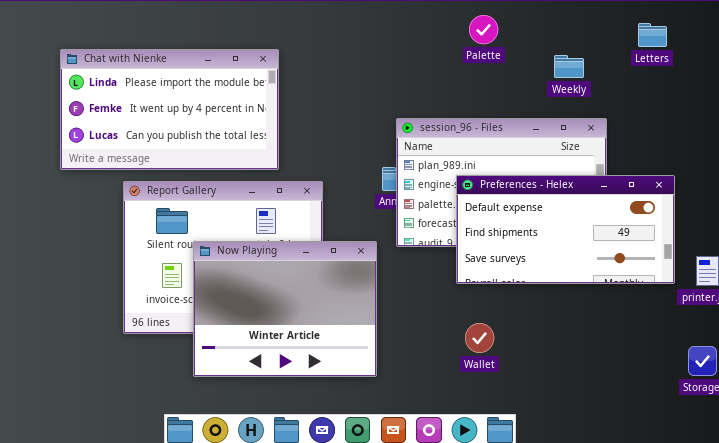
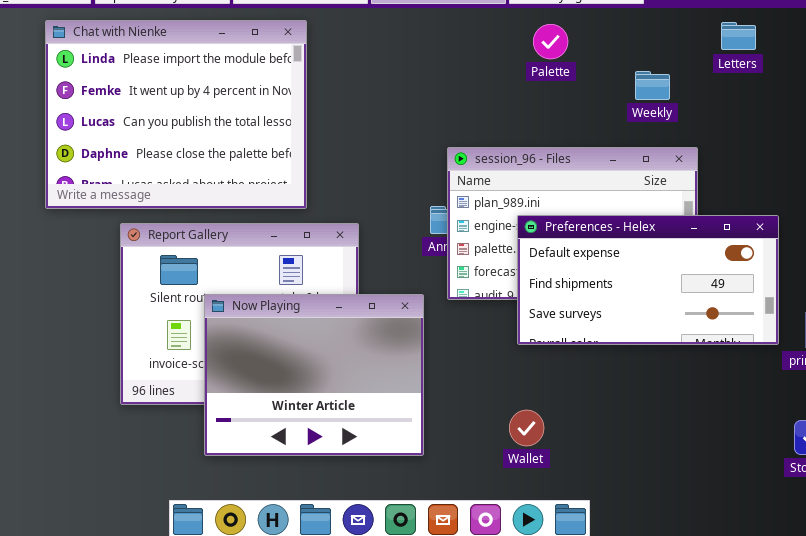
Letters: [638,23,667,47] -> [721,22,756,50], moved
Chat with Nienke: [60,49,279,170] -> [45,20,307,209], resized
Wallet: [465,323,494,353] -> [509,410,544,446], moved

